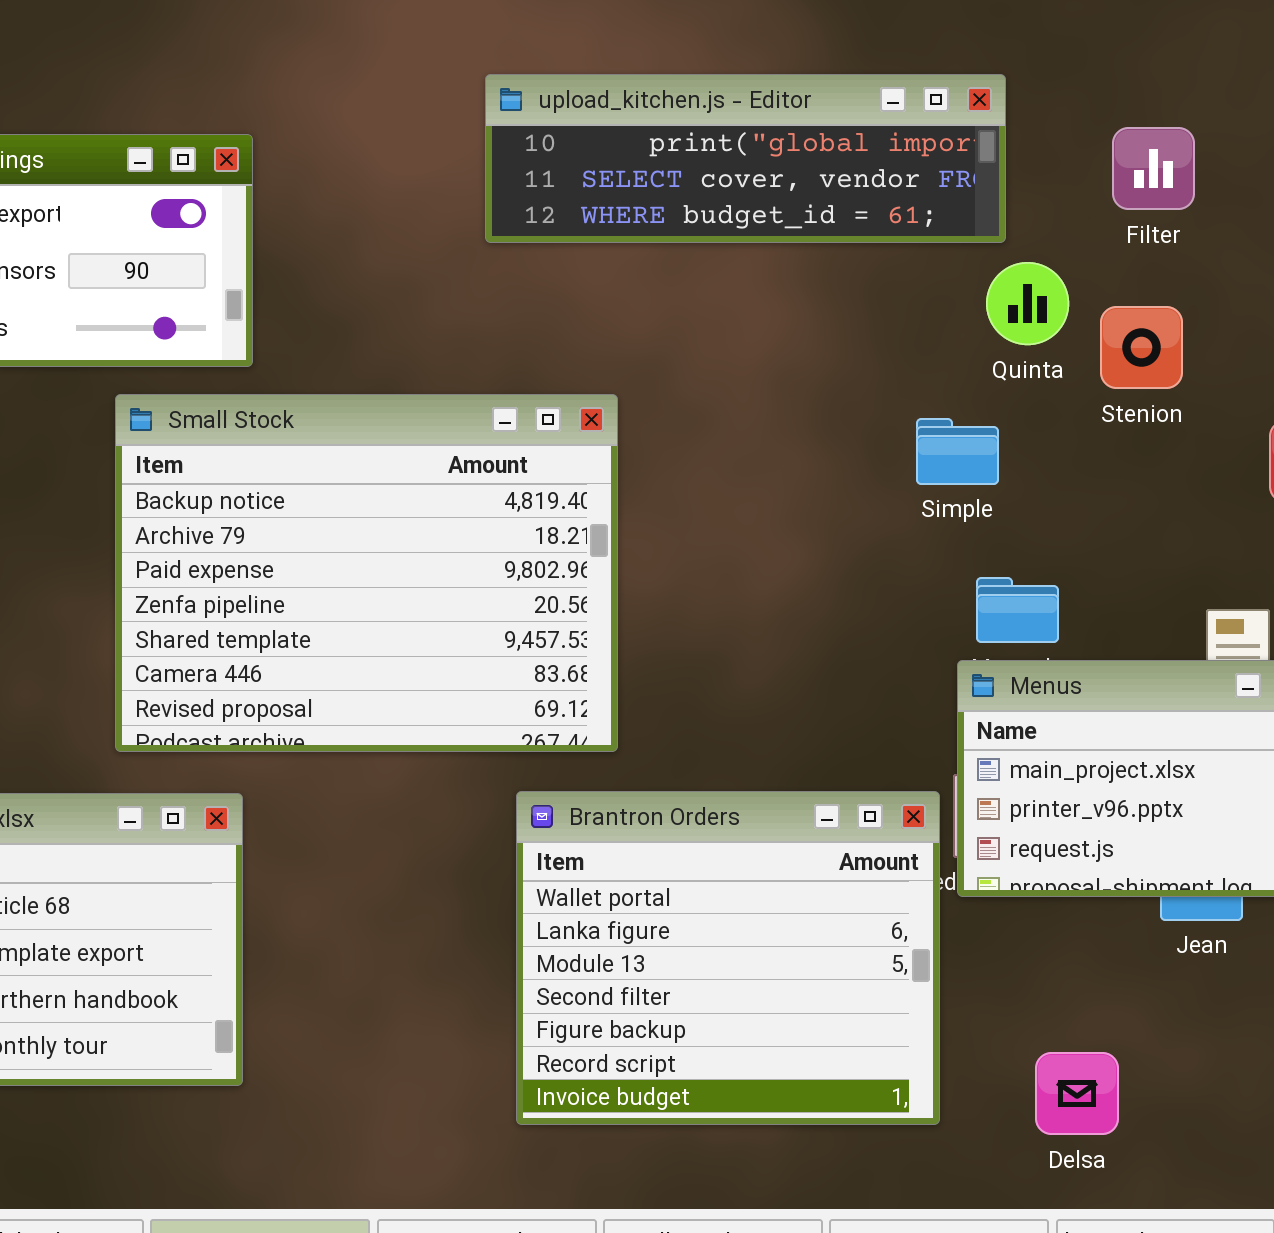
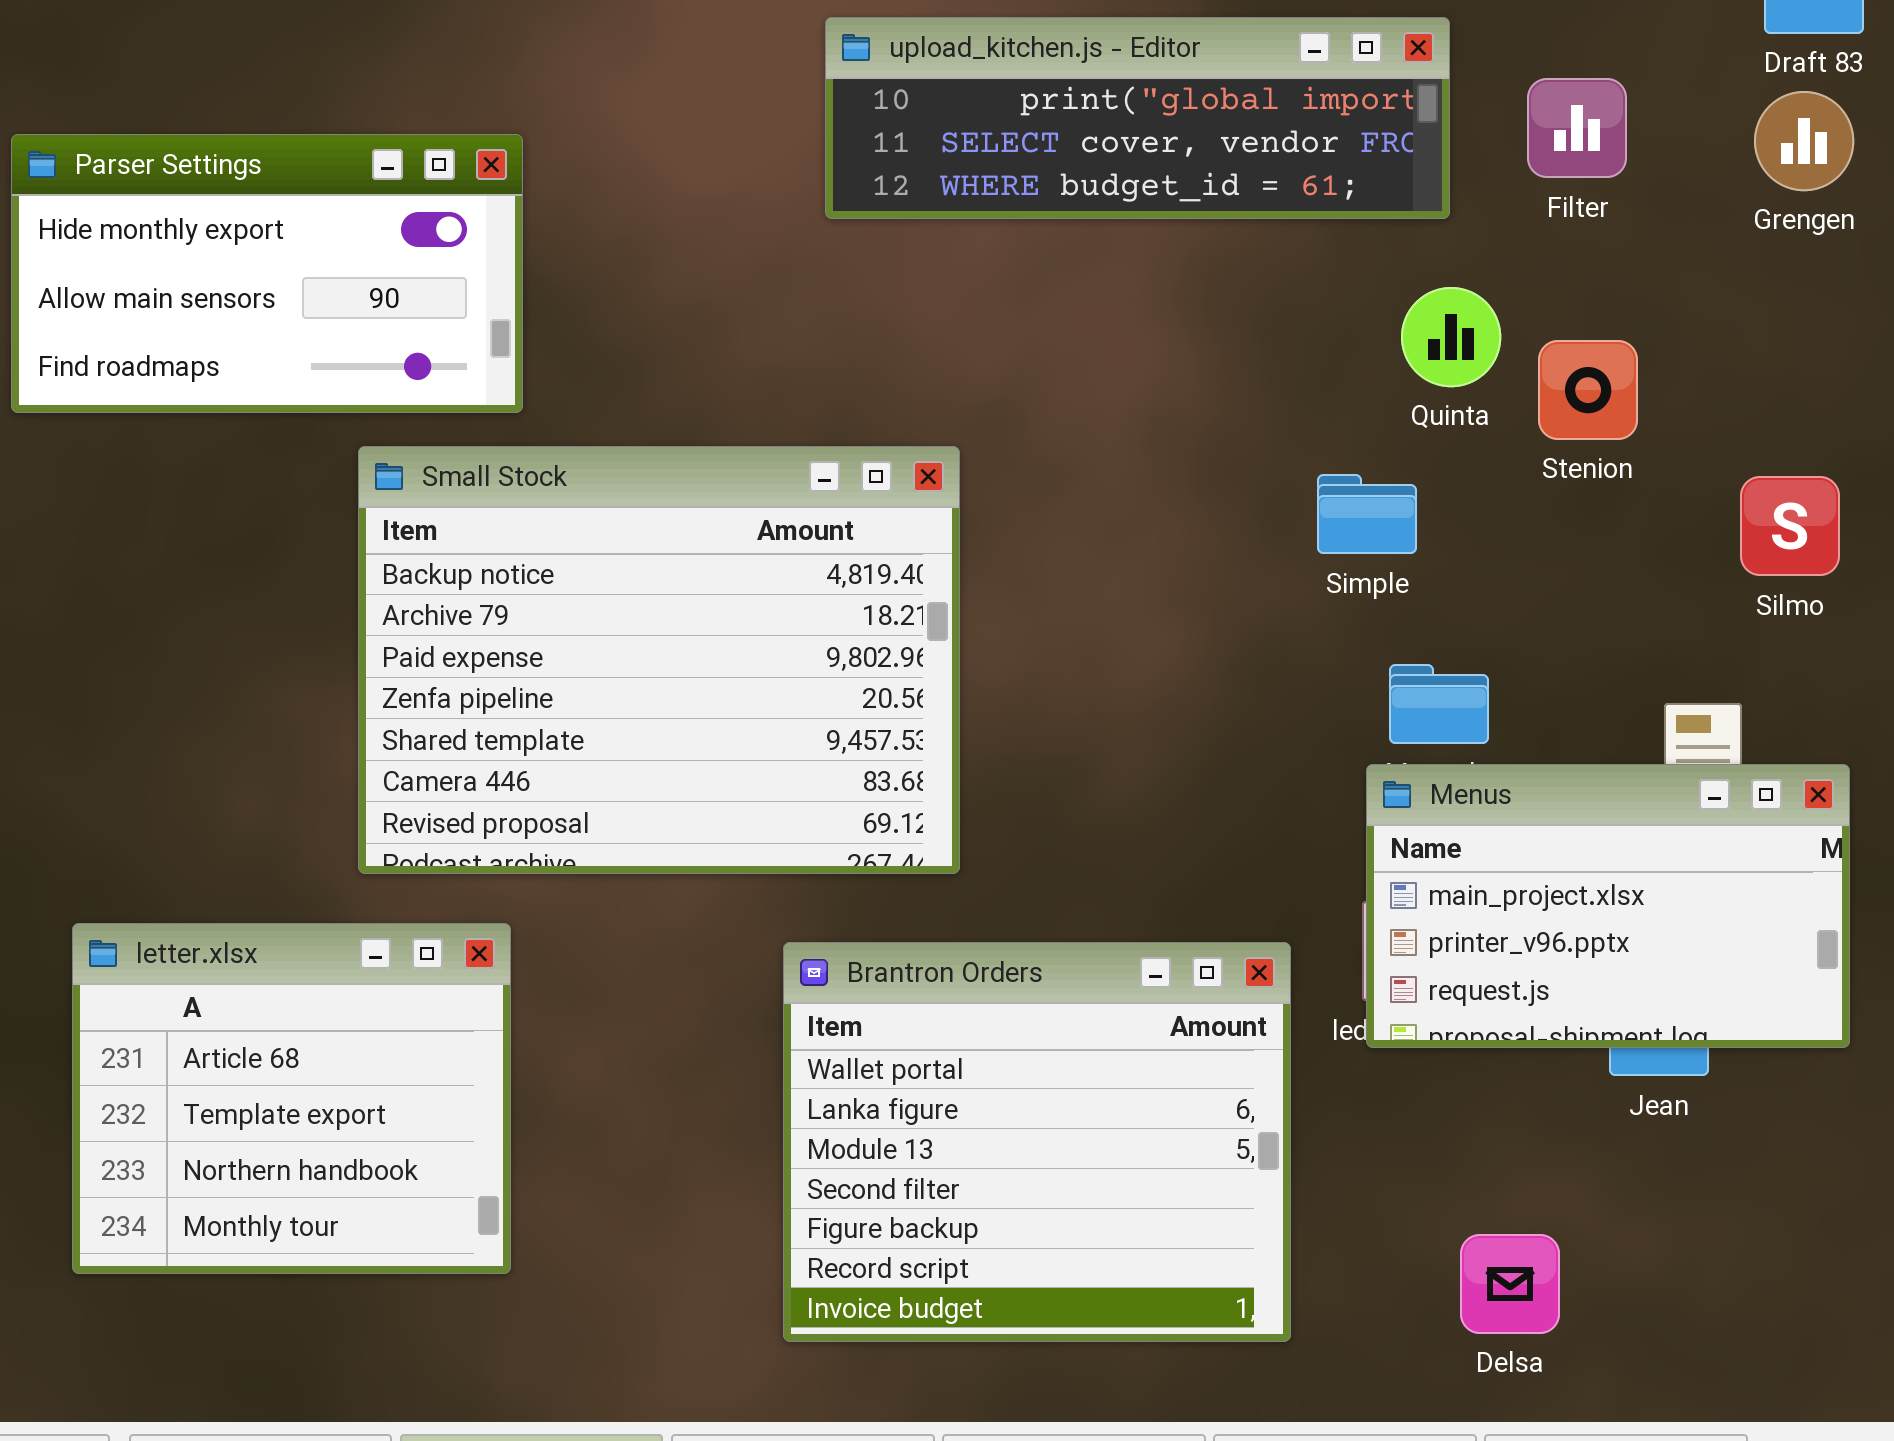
upload_kitchen.js - Editor: [485,74,1006,243] -> [825,17,1450,219], moved
Filter: [1112,127,1195,210] -> [1527,78,1627,178], moved
Brantron Orders: [516,791,940,1125] -> [783,942,1291,1342], moved

